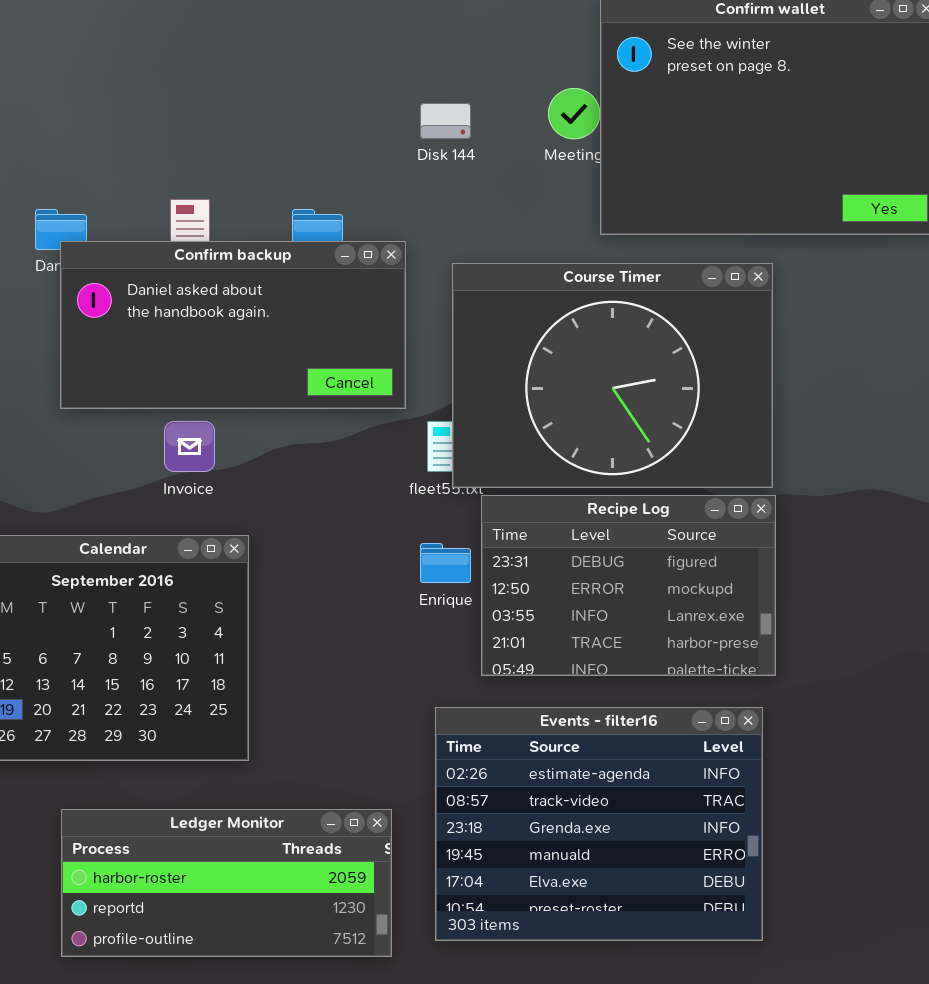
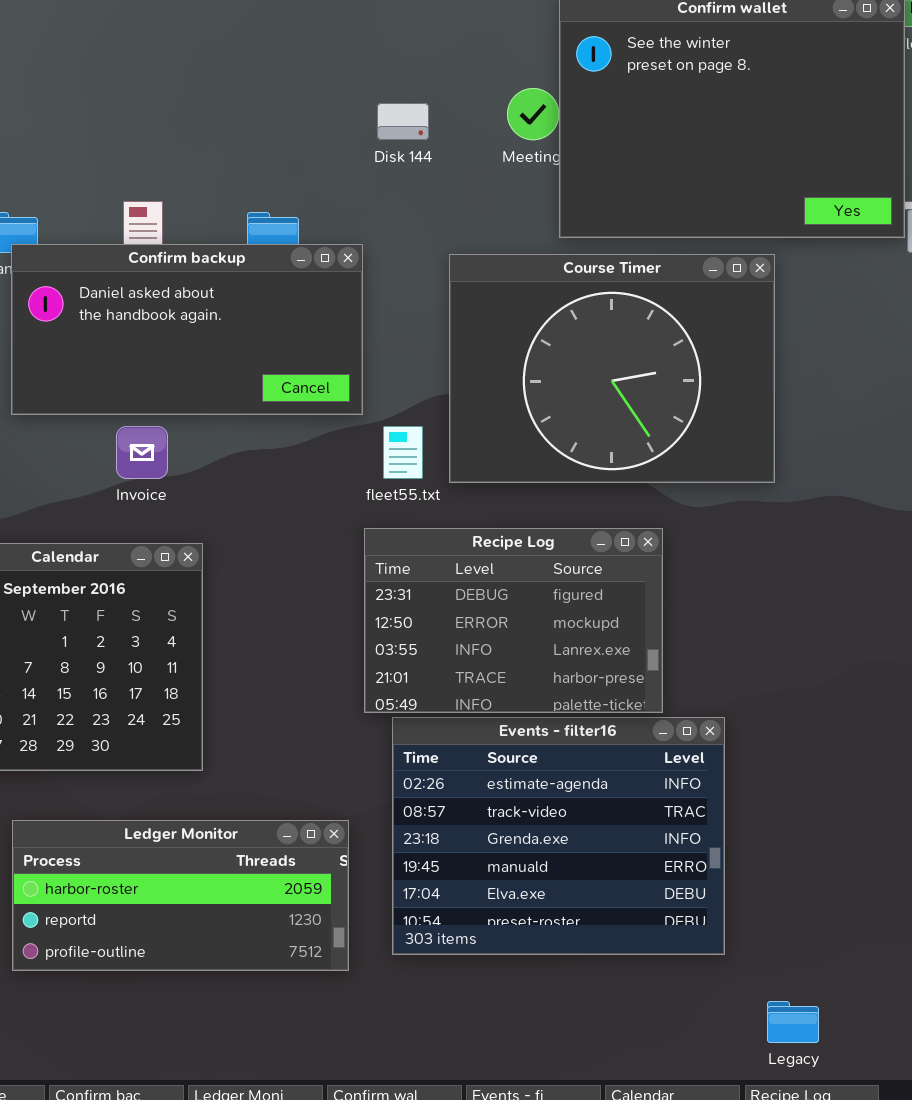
Course Timer: [452,263,773,488] -> [449,254,775,483], moved
Recipe Log: [481,495,776,676] -> [364,528,663,713], moved

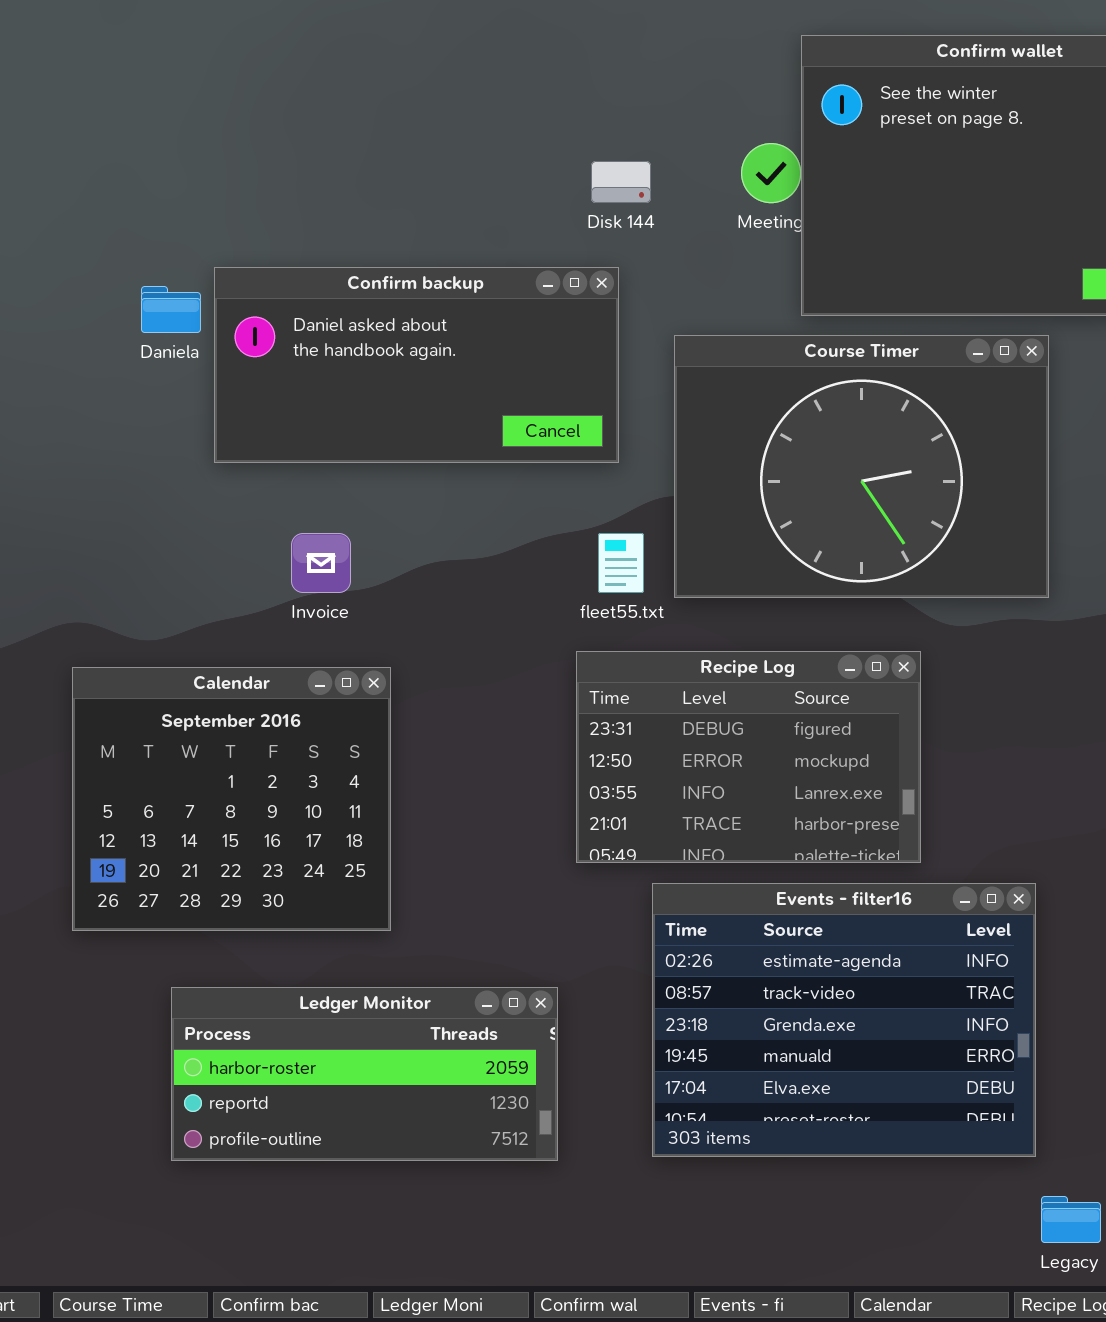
Confirm backup: [11,244,363,415] -> [214,267,619,463], moved
Events - filter16: [392,717,725,955] -> [652,883,1036,1157], moved

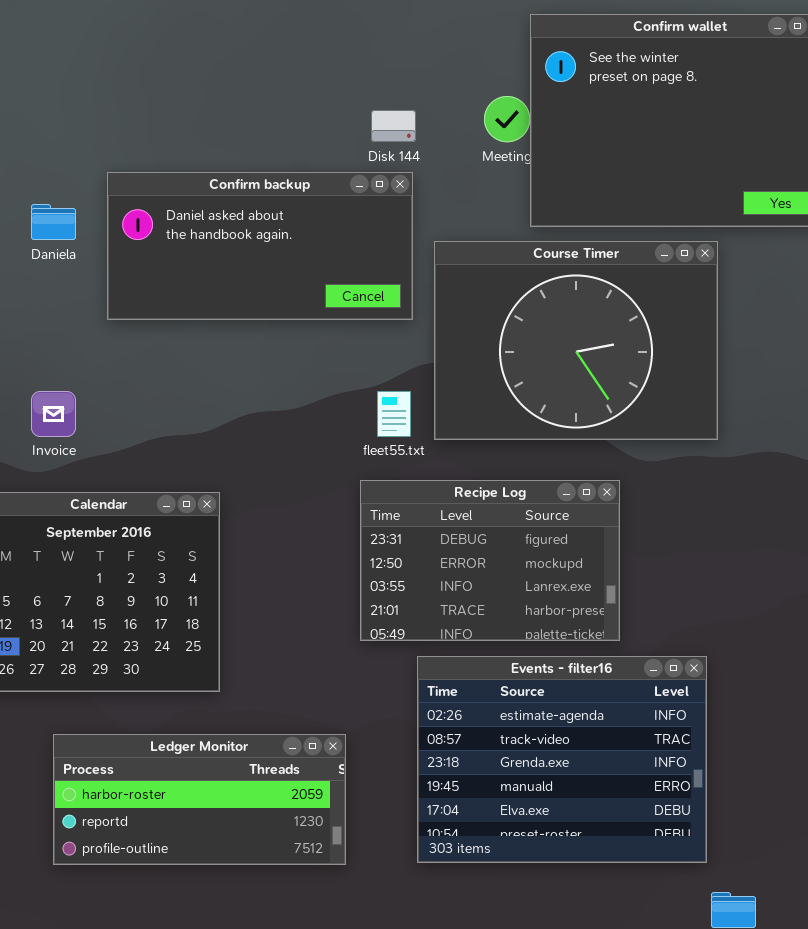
Confirm backup: [214,267,619,463] -> [107,172,413,320], moved
Invoice: [291,533,351,593] -> [31,391,76,437], moved

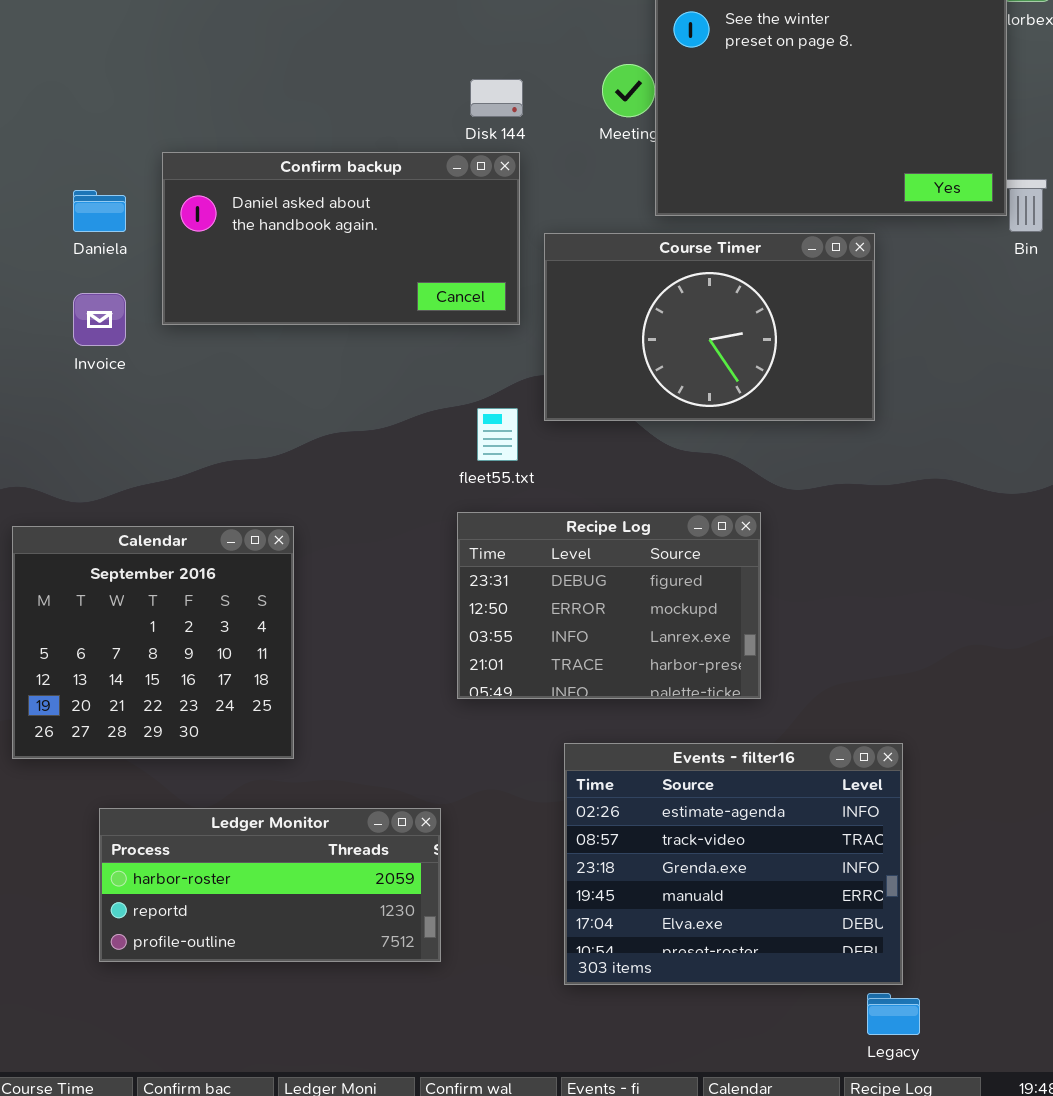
Course Timer: [434,241,718,440] -> [544,233,875,421], resized
Invoice: [31,391,76,437] -> [73,293,126,346], moved
Events - filter16: [417,656,707,863] -> [564,743,903,985], moved

